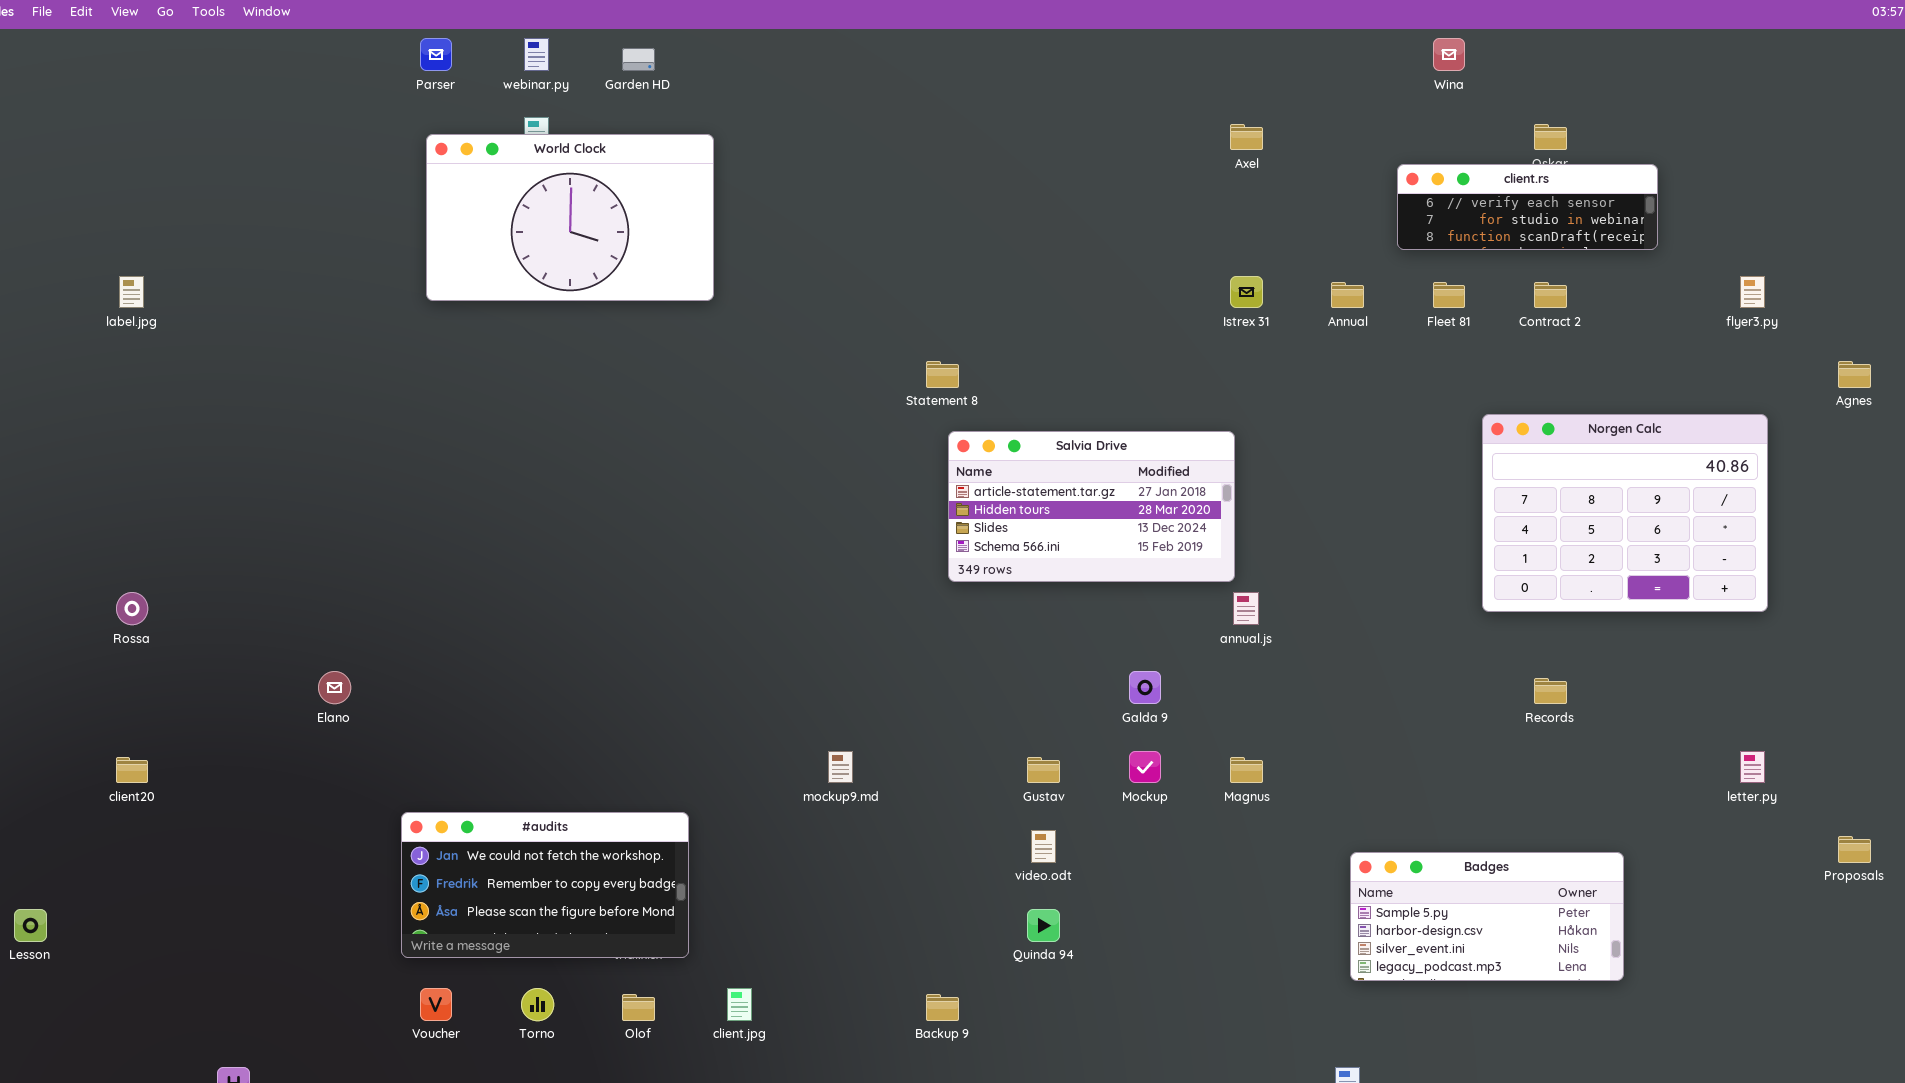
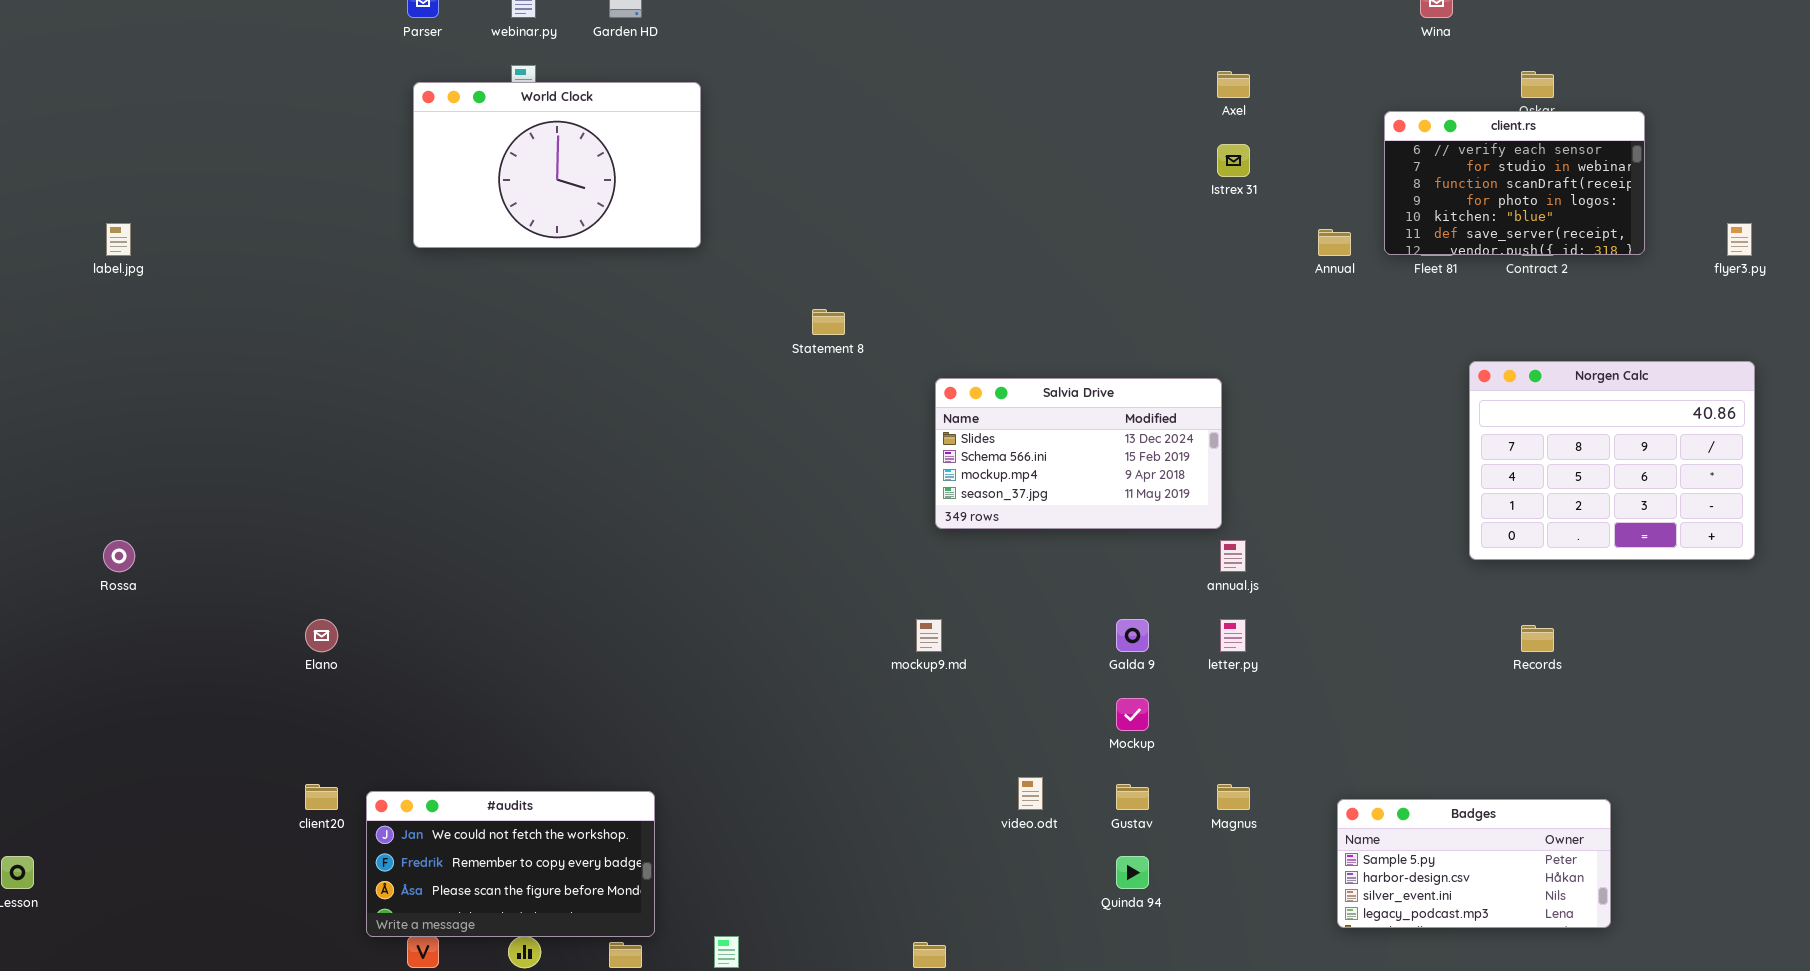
client.rs: [1397,164,1658,250] -> [1384,111,1645,255], resized
Istrex 31: [1230,276,1263,308] -> [1217,144,1250,177], moved
Statement 8: [926,361,959,388] -> [812,309,845,335], moved
Salvia Drive: [948,431,1235,582] -> [935,378,1222,529], scrolled down 2 rows
mockup9.md: [828,751,853,783] -> [916,619,942,652], moved
letter.py: [1740,751,1765,783] -> [1220,619,1246,652], moved
client20: [116,757,148,783] -> [305,784,338,810], moved
Gustav: [1027,757,1060,783] -> [1116,784,1149,810], moved
Magnus: [1230,757,1263,783] -> [1217,784,1250,810], moved
#audits: [401,812,689,958] -> [366,791,655,937], moved
Quinda 94: [1027,909,1060,942] -> [1116,856,1149,889], moved

